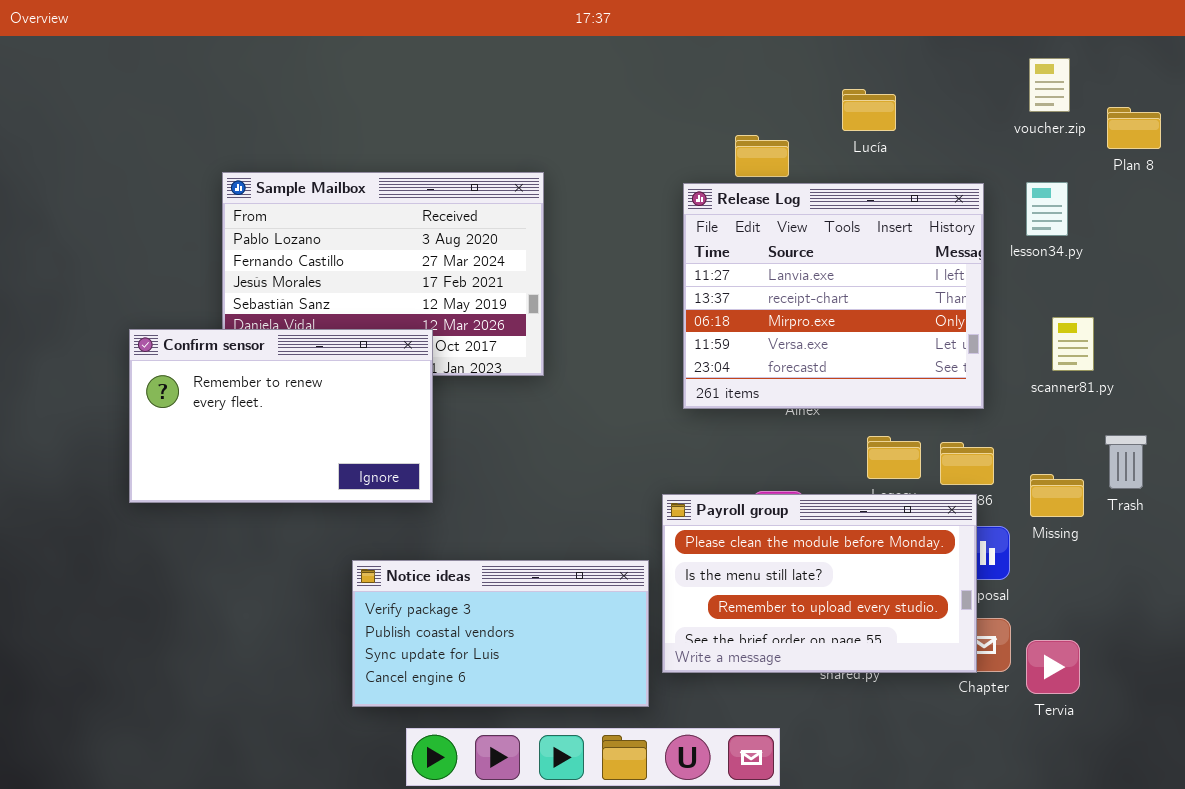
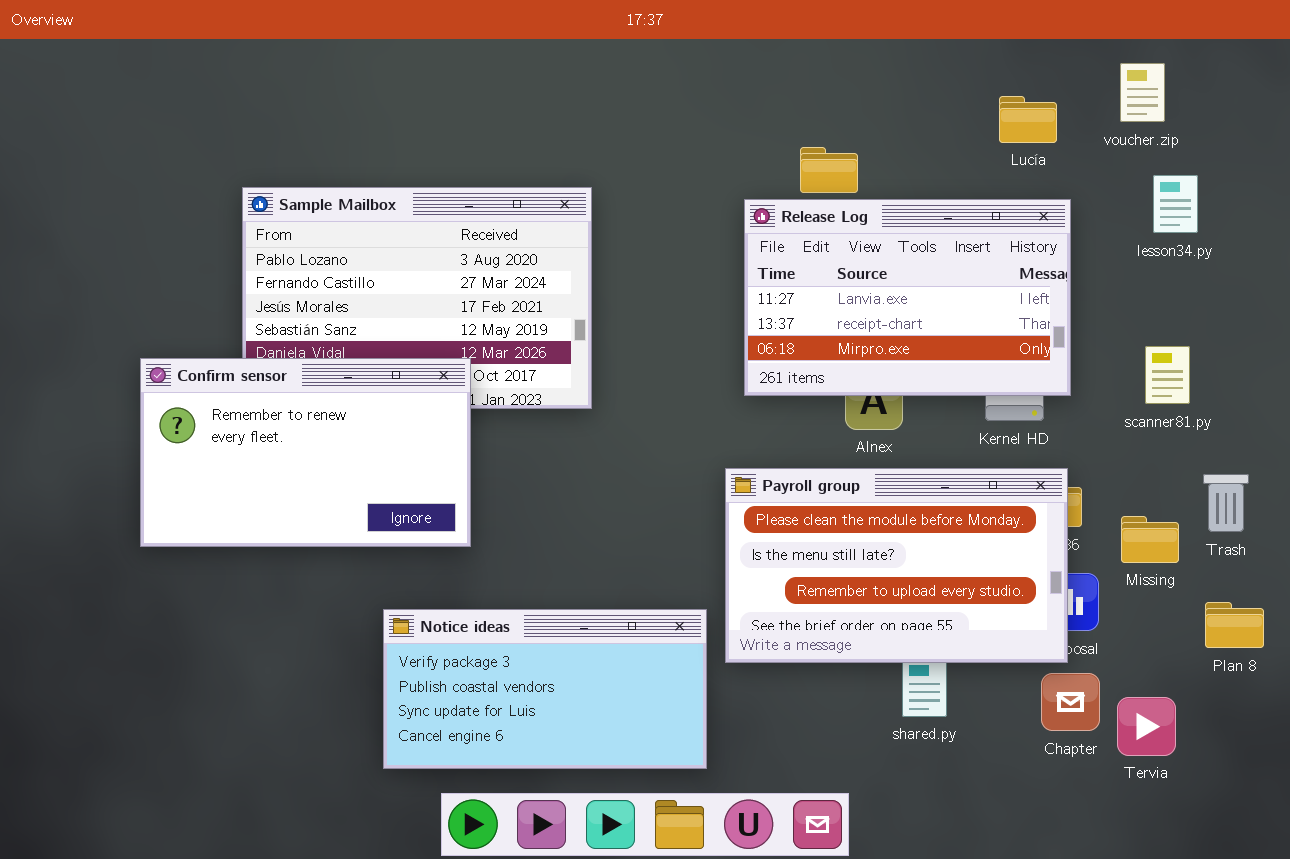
Lucía: [842,89,896,131] -> [999,96,1057,143], moved
Plan 8: [1107,107,1161,149] -> [1205,602,1264,648], moved
lesson34.py: [1026,182,1068,236] -> [1153,175,1198,233], moved
Release Log: [683,183,984,409] -> [744,199,1071,396], resized
Payroll group: [662,494,977,673] -> [725,468,1068,663], moved

